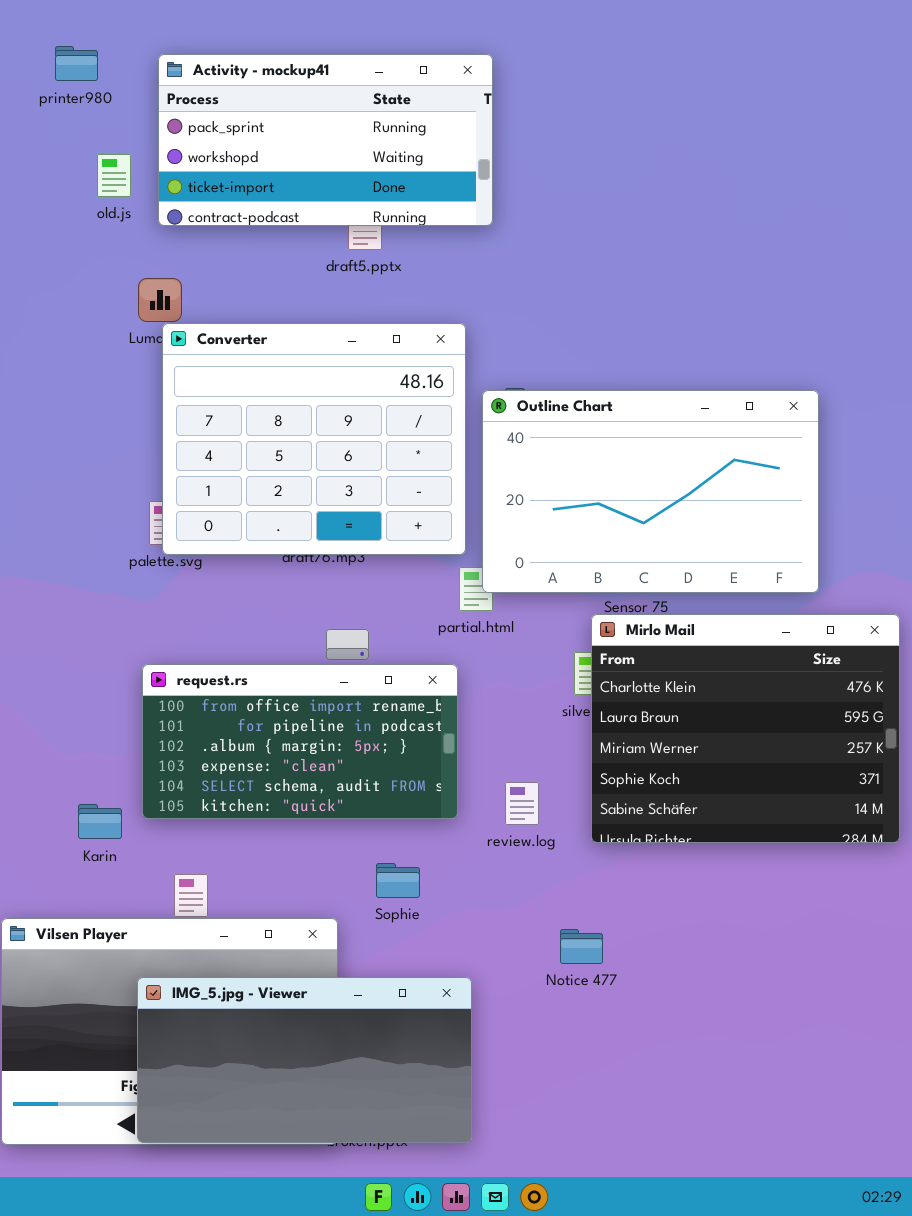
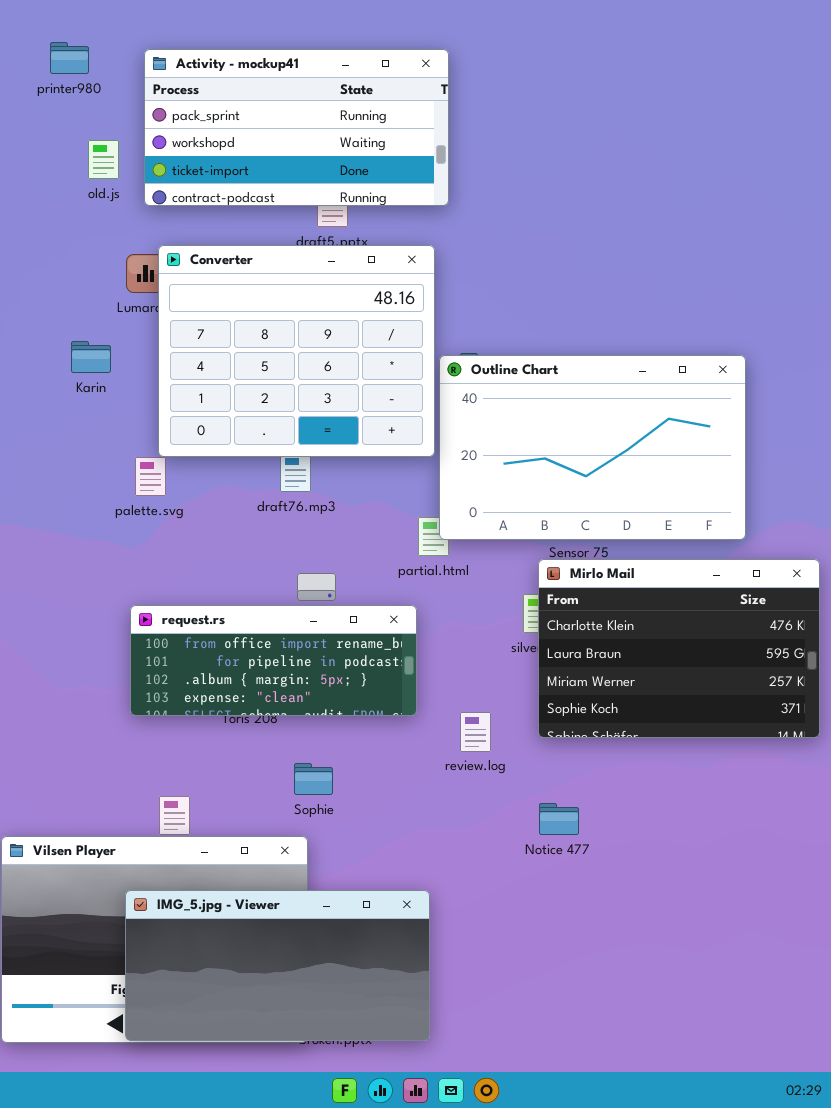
Converter: [162,323,466,555] -> [158,245,435,457], moved
Mirlo Mail: [591,614,900,843] -> [538,559,820,738], resized
request.rs: [142,664,458,819] -> [130,605,417,716], resized
Karin: [78,804,122,839] -> [71,341,111,373], moved
Sophie: [376,863,420,898] -> [294,763,333,795], moved
Notice 477: [560,929,603,964] -> [539,803,579,835], moved

